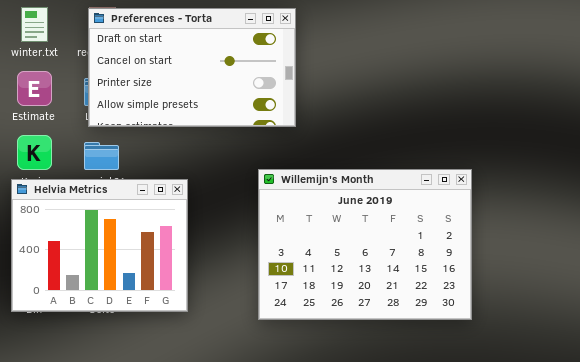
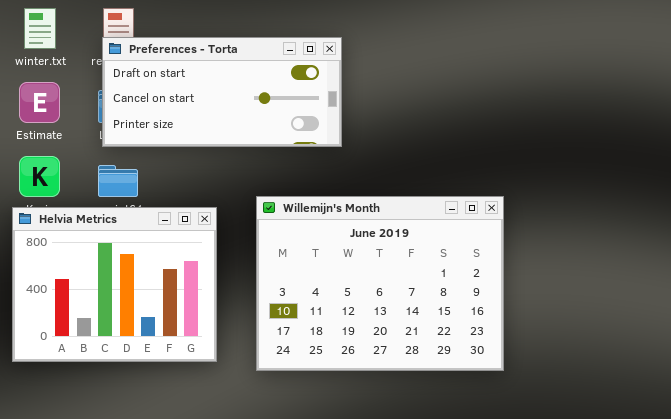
Preferences - Torta: [88,8,296,127] -> [102,37,342,147], resized
Willemijn's Month: [258,169,472,320] -> [256,196,504,371], moved

